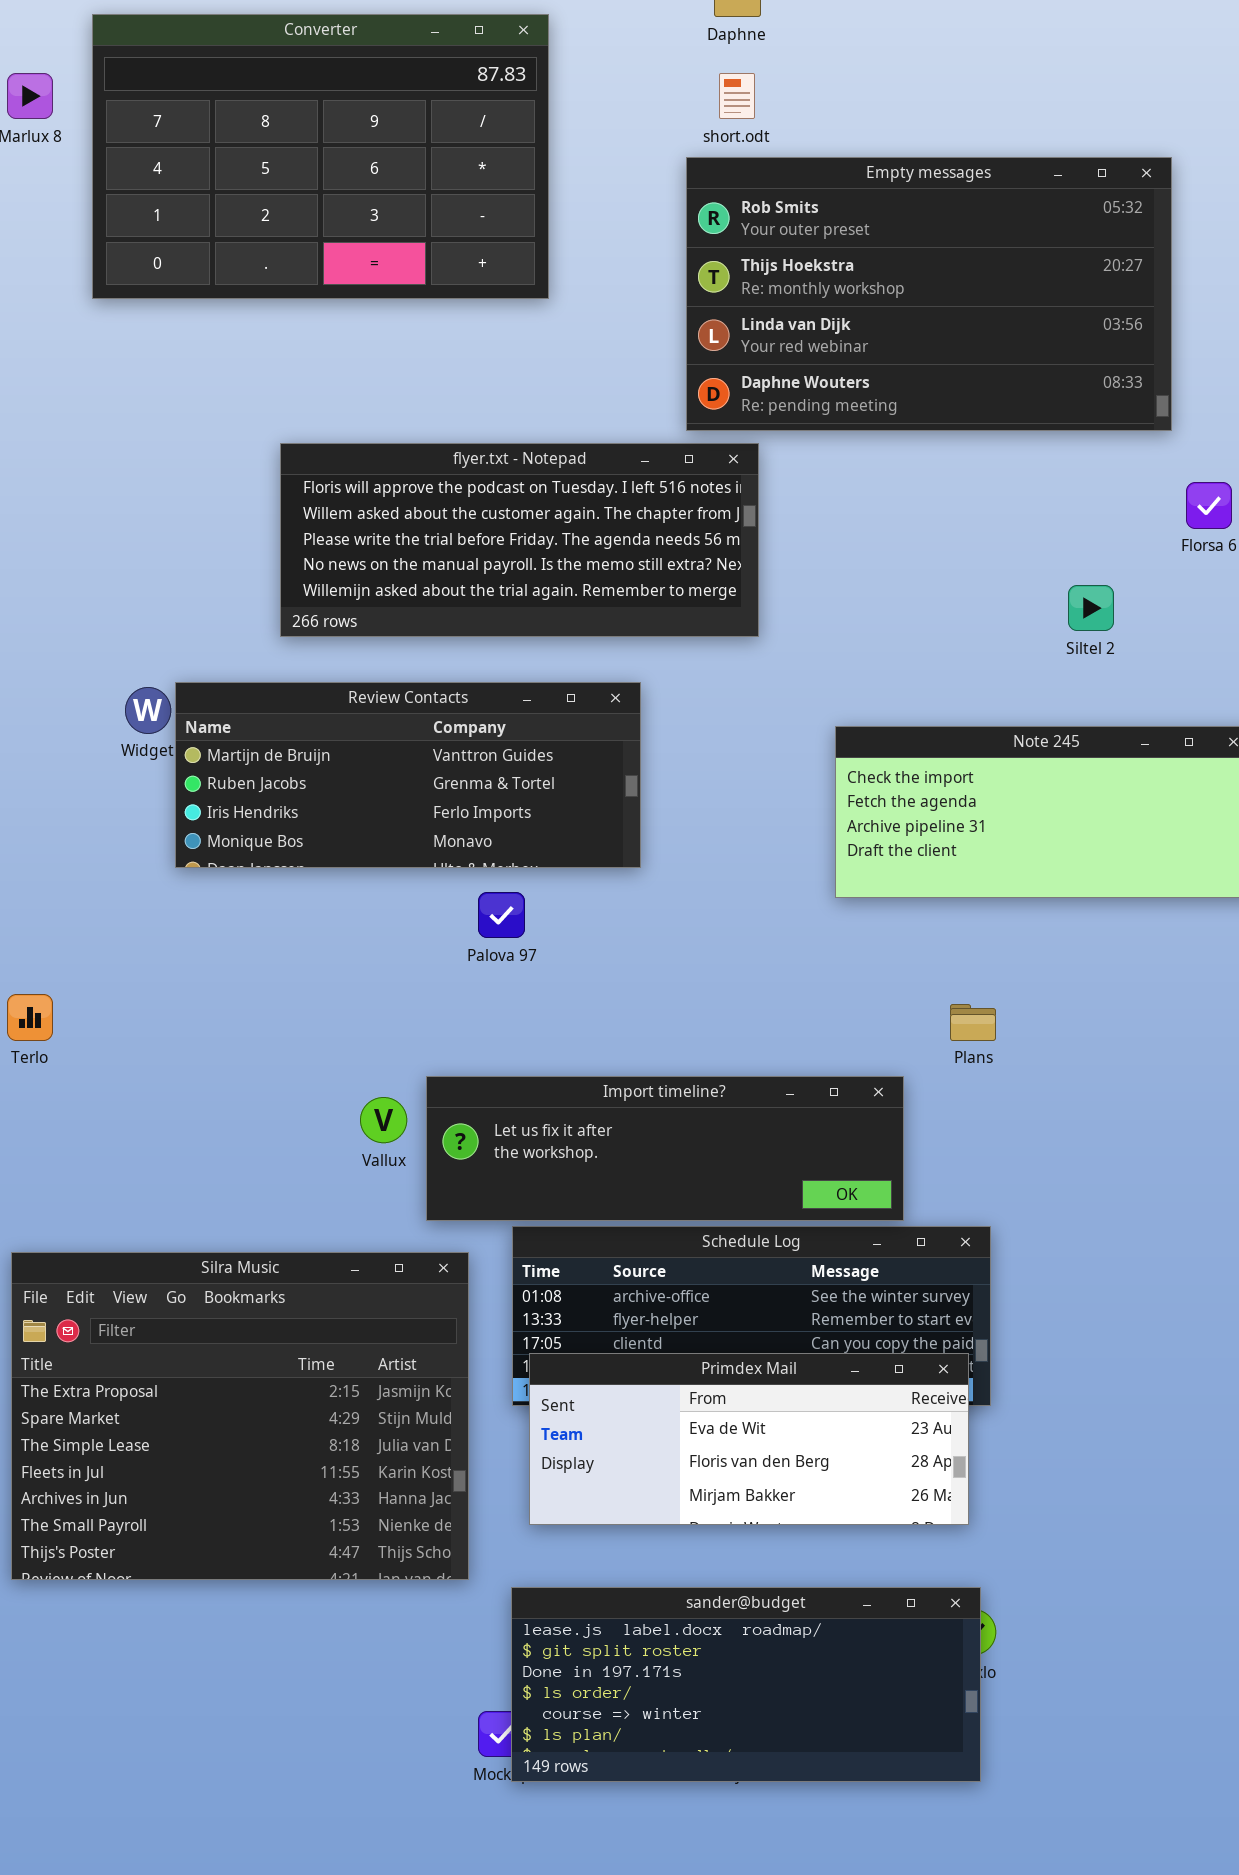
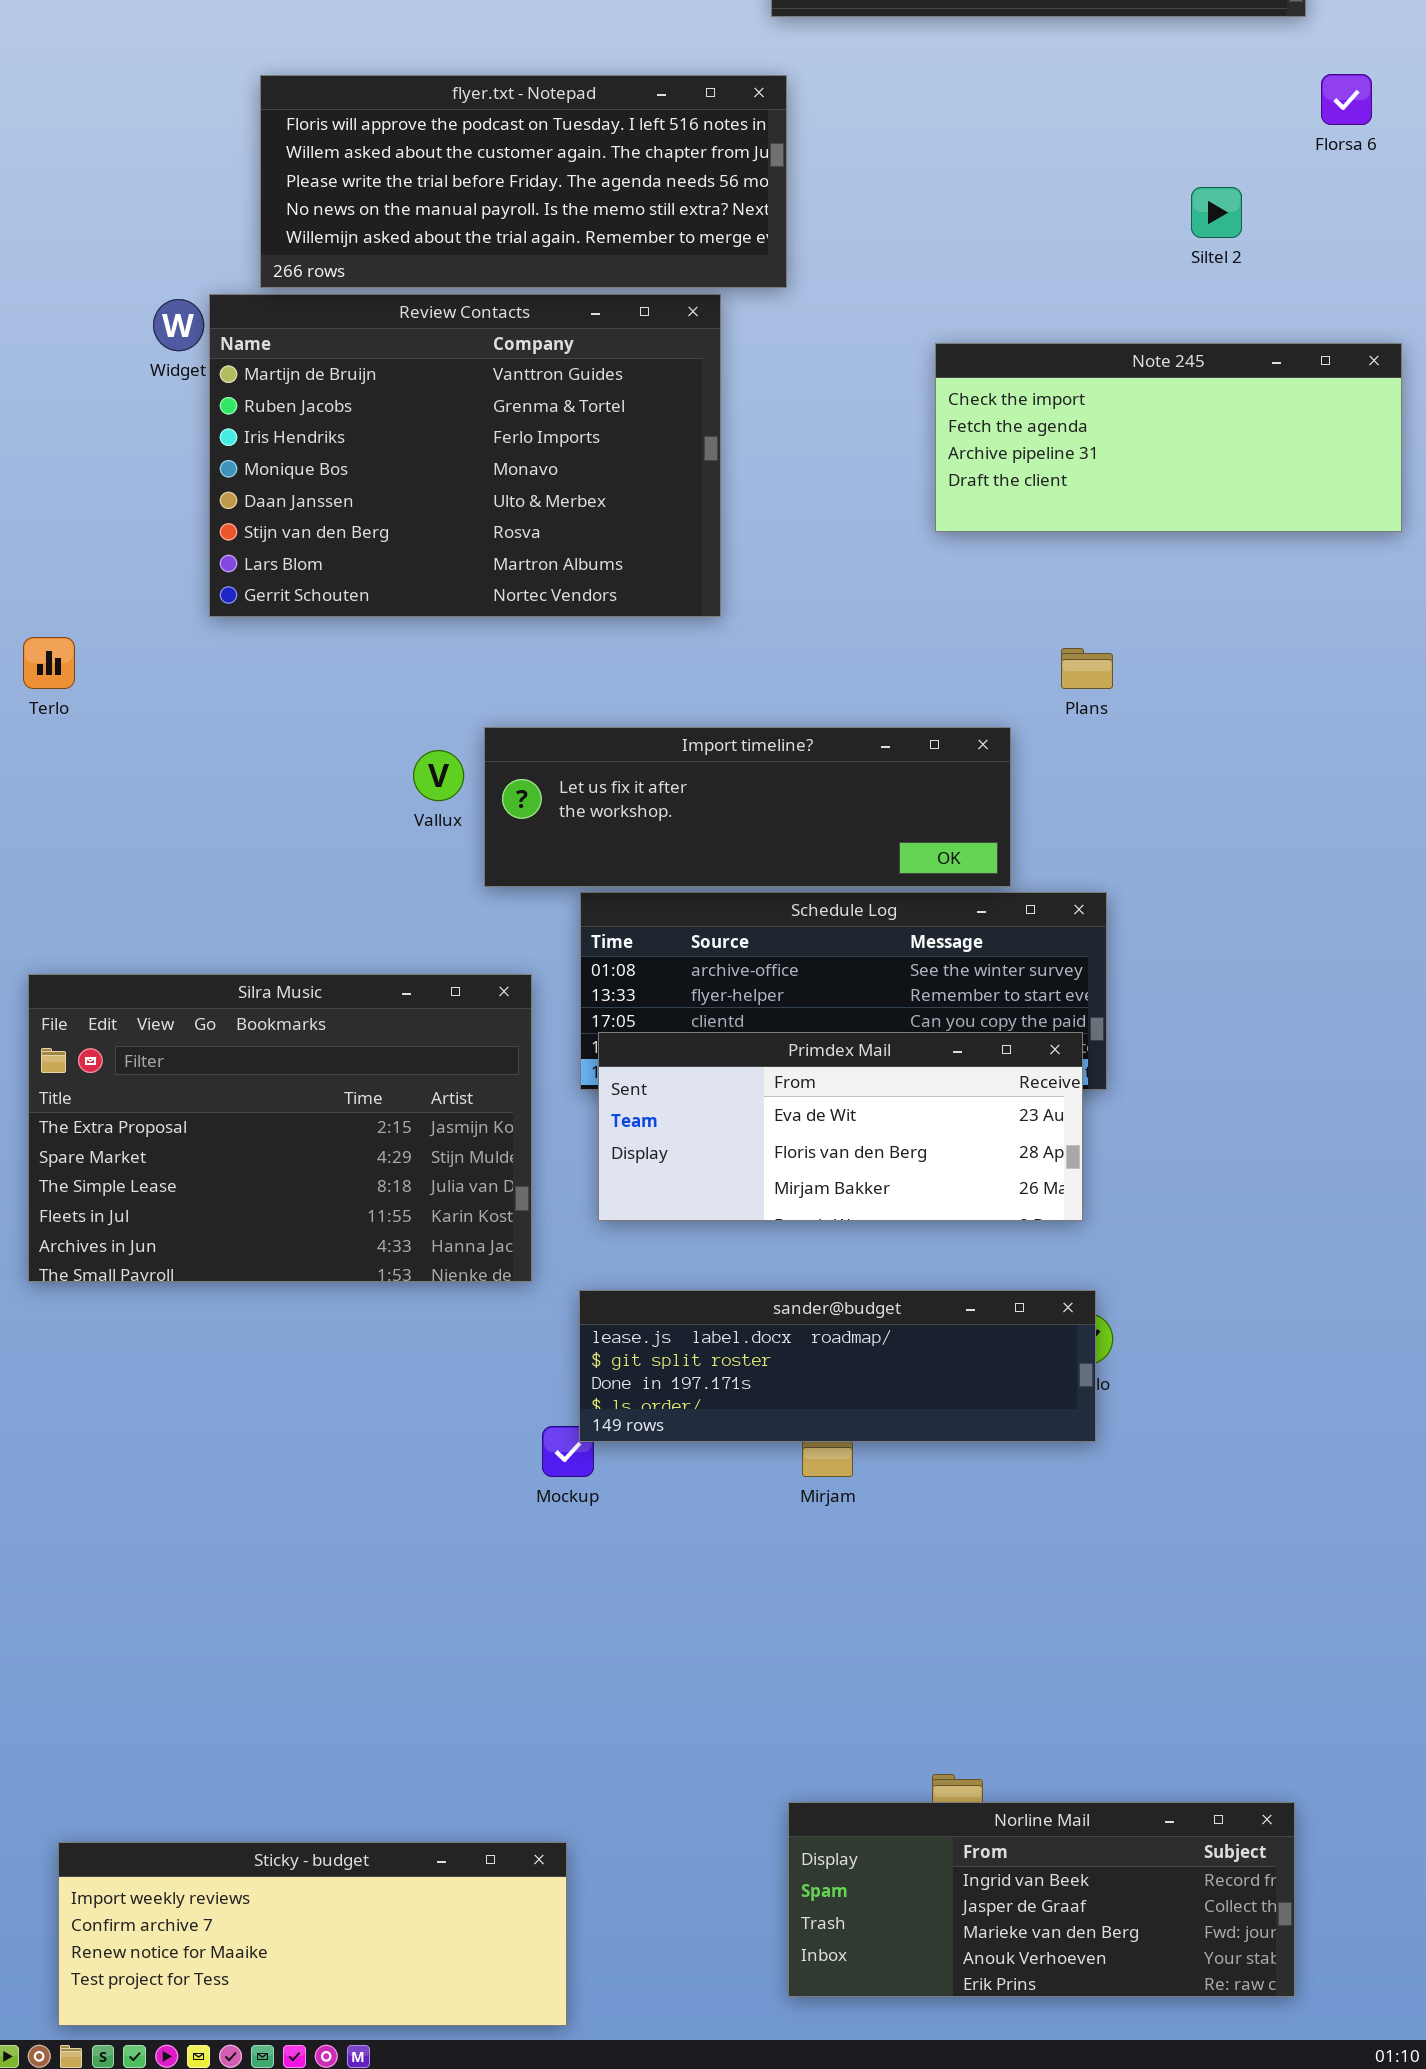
flyer.txt - Notepad: [280,443,759,637] -> [260,75,787,288], moved
Review Contacts: [175,682,641,868] -> [209,294,721,617], resized
Silra Music: [11,1252,469,1580] -> [28,974,532,1282], resized
sander@budget: [511,1587,981,1782] -> [579,1290,1096,1442], resized

